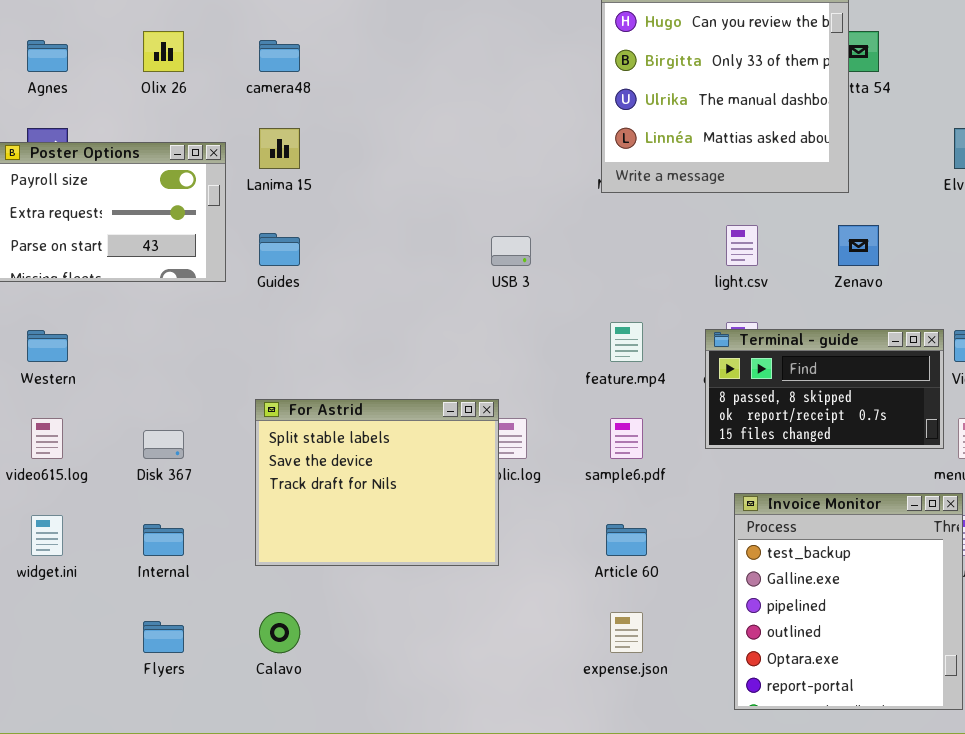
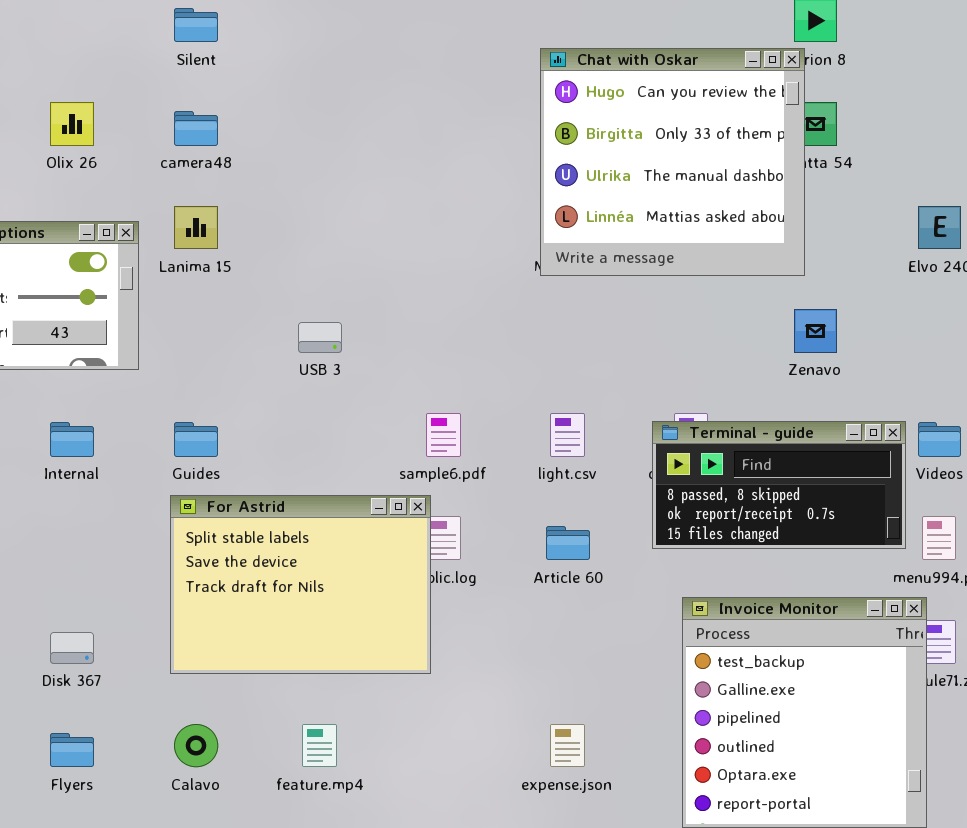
light.csv: [726,225,758,266] -> [550,413,585,457], moved
Guides: [259,233,300,266] -> [174,422,218,457], moved
USB 3: [491,236,531,266] -> [298,322,342,353], moved
feature.mp4: [610,322,643,362] -> [302,724,337,767], moved
sample6.pdf: [610,418,643,459] -> [426,413,461,457], moved
Disk 367: [143,430,184,459] -> [50,632,94,664], moved
Internal: [143,524,184,556] -> [50,422,94,457], moved
Article 60: [606,524,647,556] -> [546,526,590,560], moved

